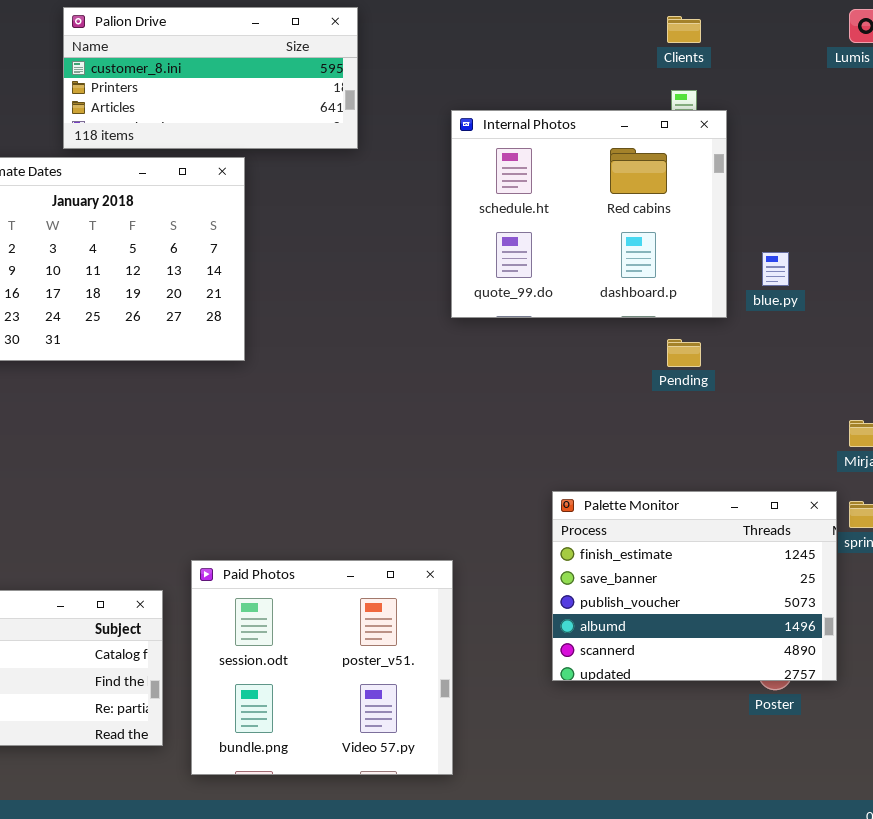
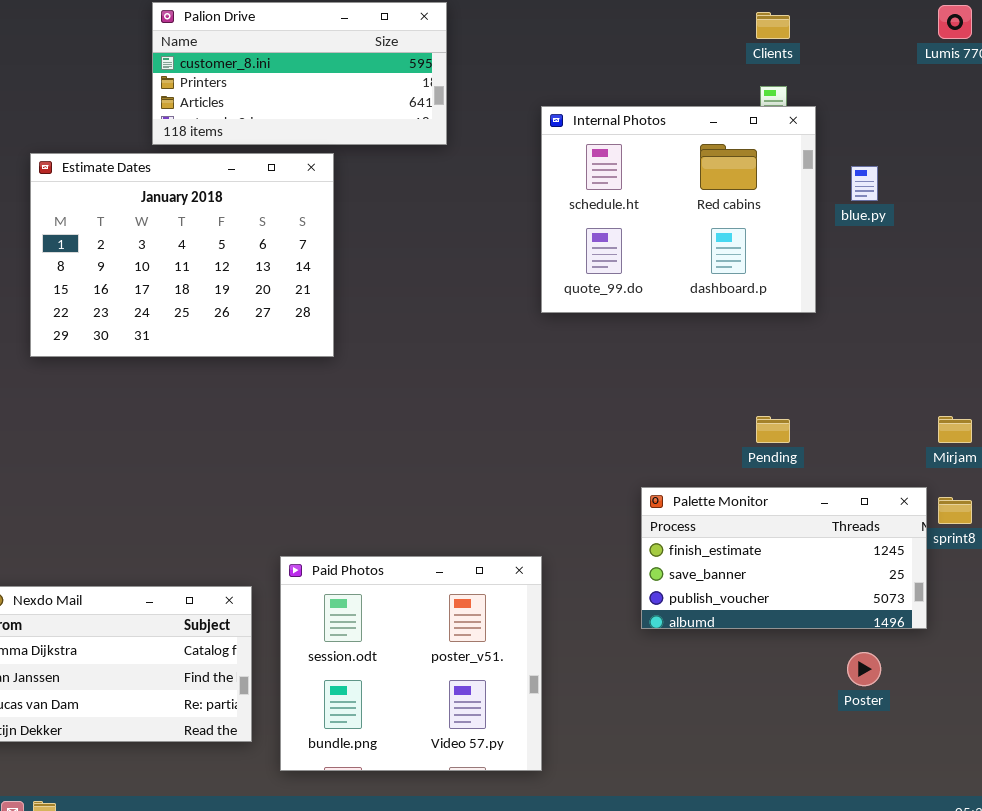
blue.py: [762,252,789,286] -> [851,166,878,201], moved
Pending: [667,339,701,367] -> [756,416,790,443], moved
Palette Monitor: [552,491,837,681] -> [641,487,927,629], resized

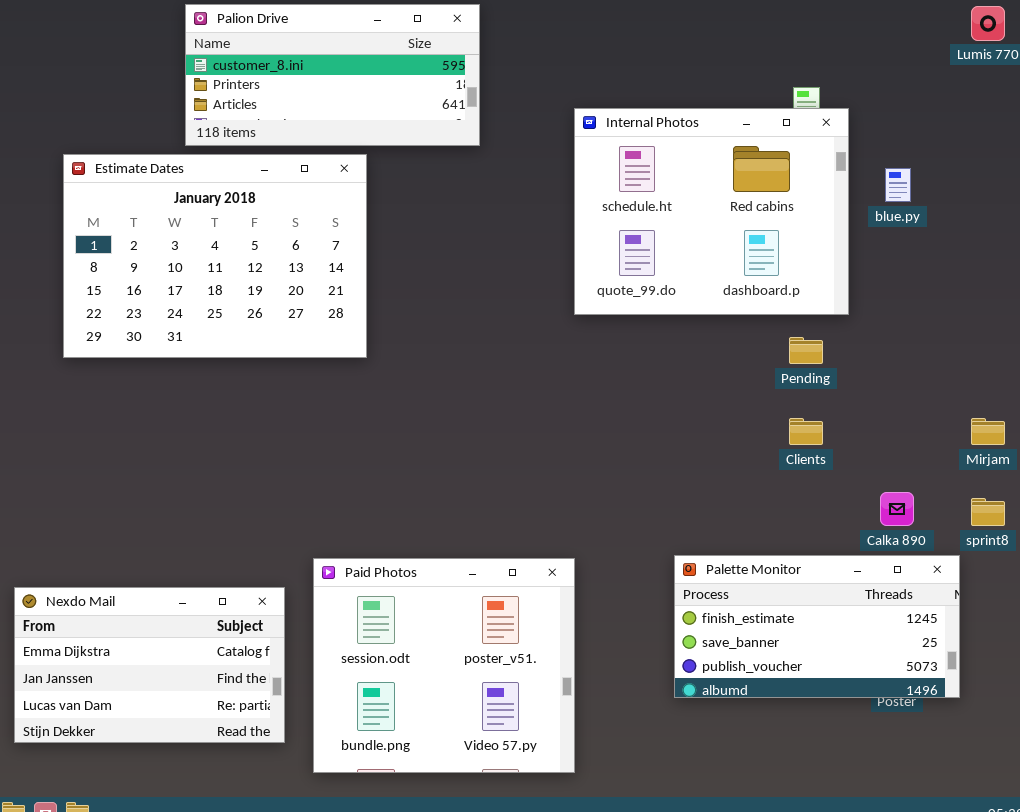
Clients: [756,12,790,39] -> [789,418,823,445], moved
Pending: [756,416,790,443] -> [789,337,823,364], moved
Palette Monitor: [641,487,927,629] -> [674,555,960,698], moved

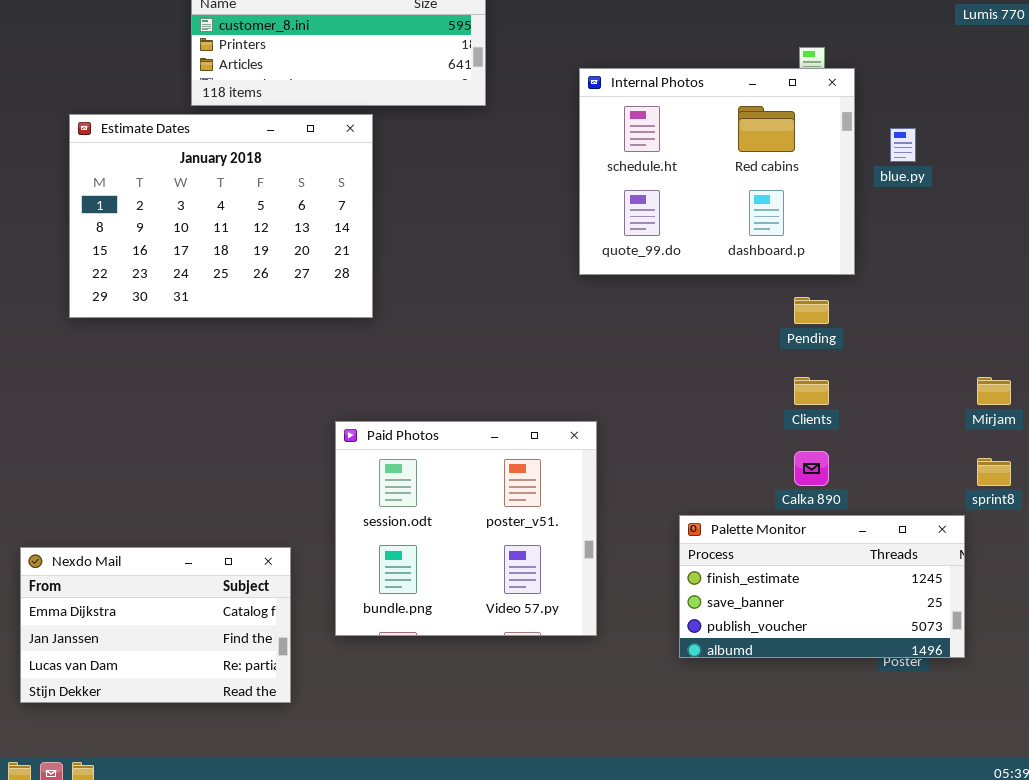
Calka 890: [880,492,914,526] -> [794,451,829,486], moved
Paid Photos: [313,558,575,773] -> [335,421,597,636], moved

